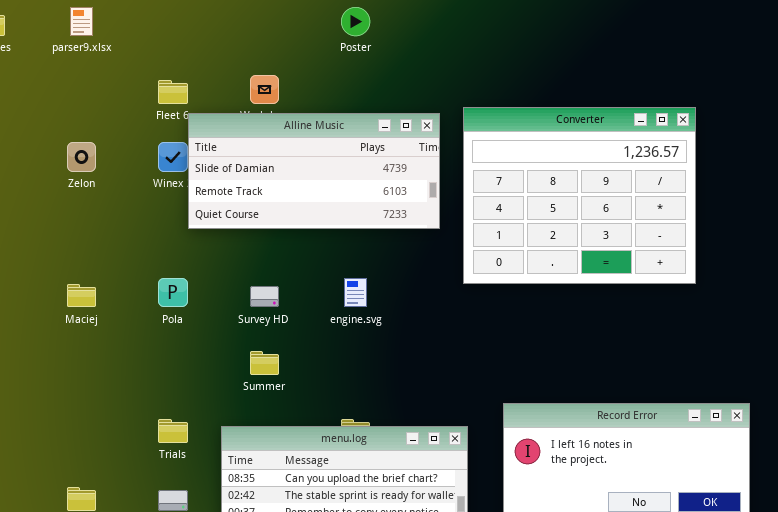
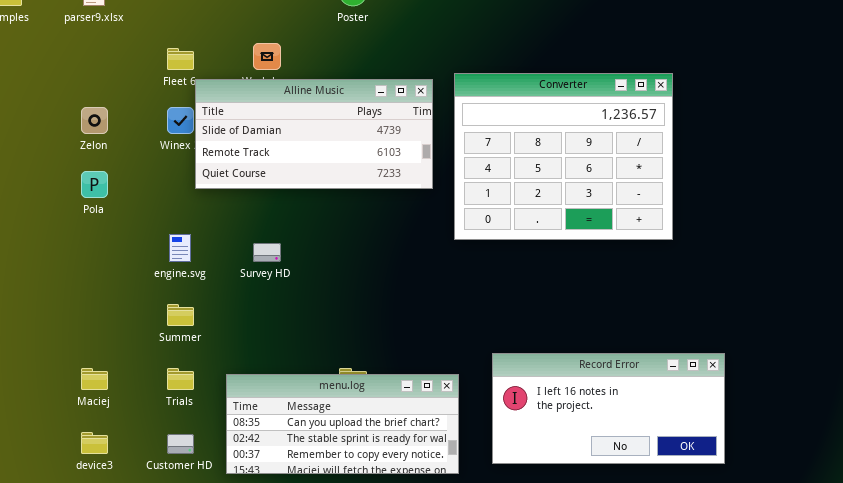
Pola: [158,278,188,307] -> [81,171,108,198], moved
engine.svg: [344,278,367,307] -> [169,234,191,262], moved
Maciej: [67,284,96,307] -> [81,368,108,390], moved
Summer: [250,351,279,375] -> [167,304,194,326], moved

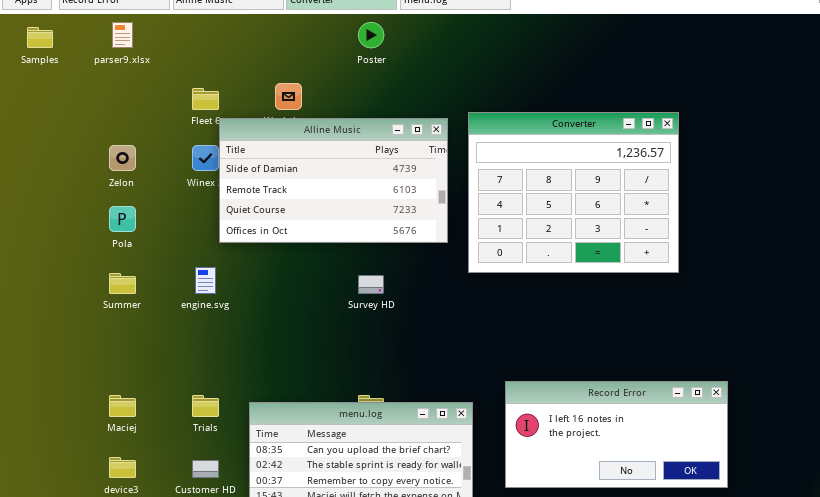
Alline Music: [195,79,433,189] -> [219,118,448,243], resized
Survey HD: [253,243,281,262] -> [358,275,384,294], moved
Summer: [167,304,194,326] -> [109,273,136,294], moved

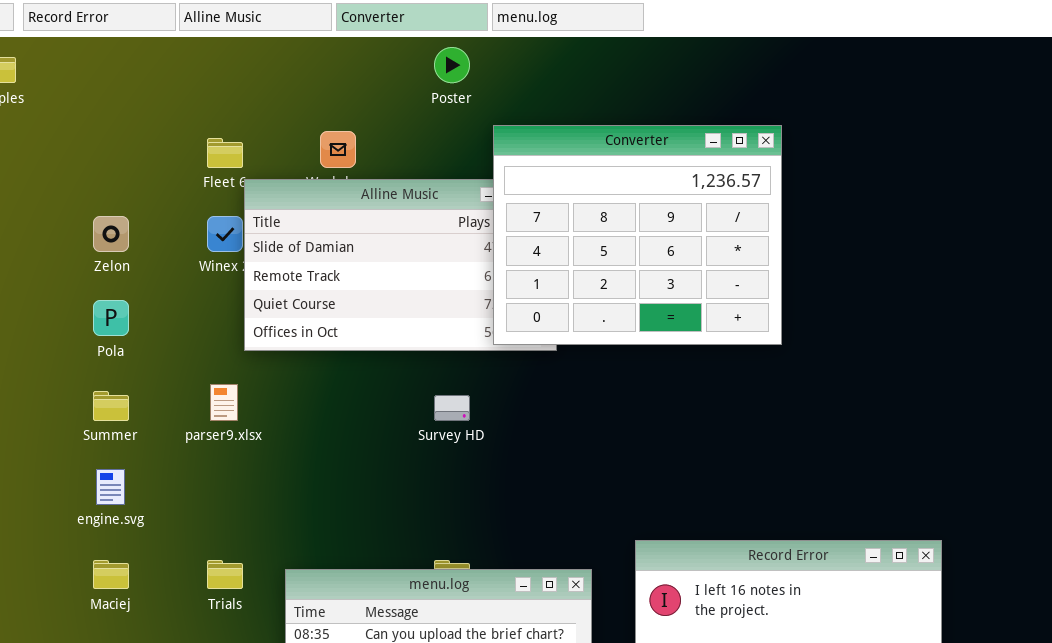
parser9.xlsx: [112,22,133,48] -> [210,384,238,421], moved
Converter: [468,112,679,273] -> [493,125,782,345], moved
engine.svg: [195,267,216,294] -> [96,469,125,505], moved

